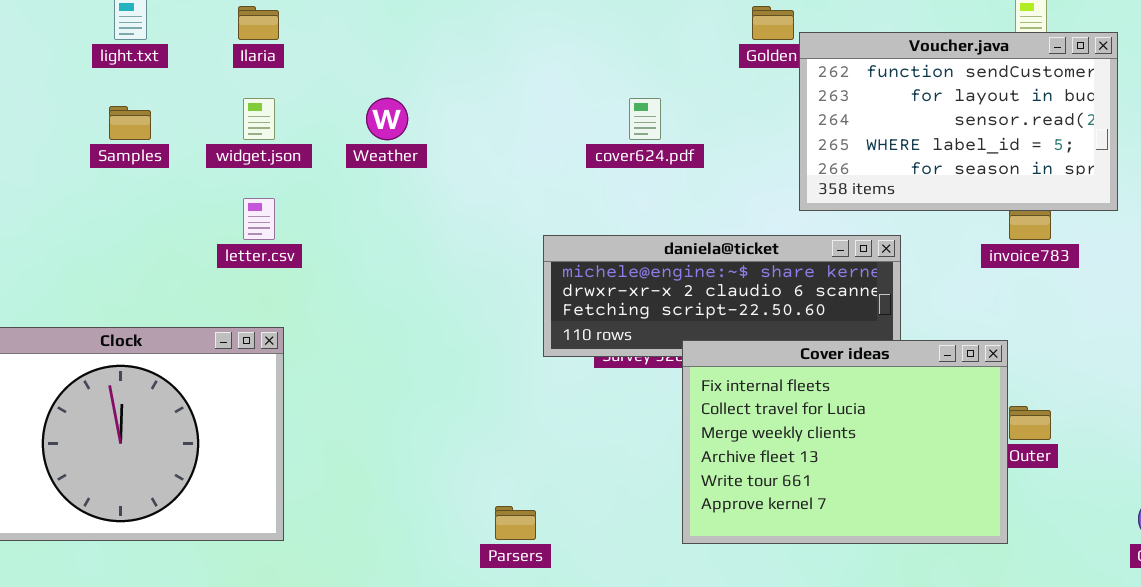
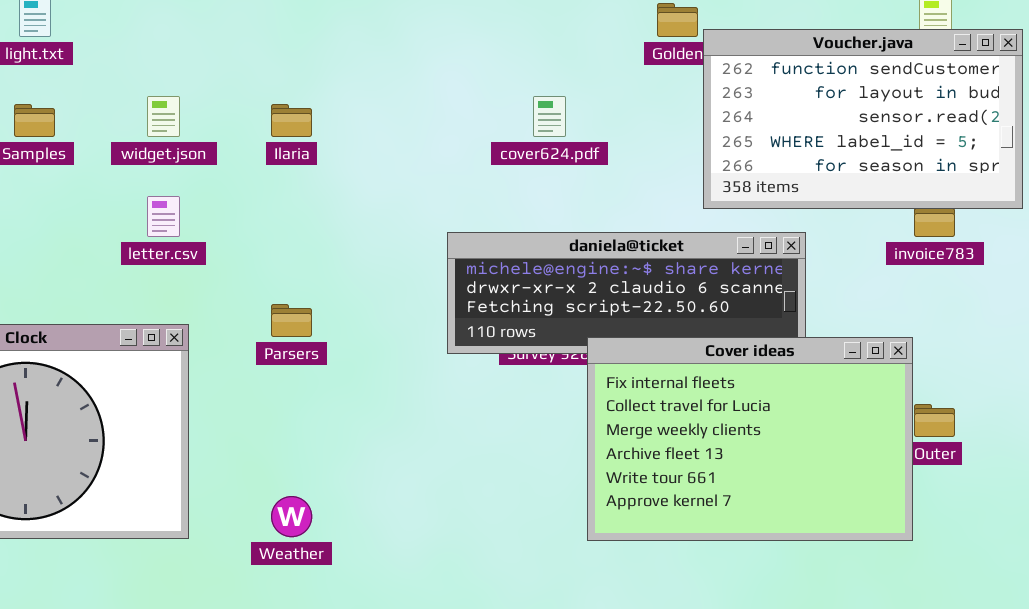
Ilaria: [238,6,279,40] -> [271,104,312,137], moved
Weather: [366,98,408,140] -> [271,496,312,537], moved
Parsers: [495,506,536,540] -> [271,304,312,337], moved

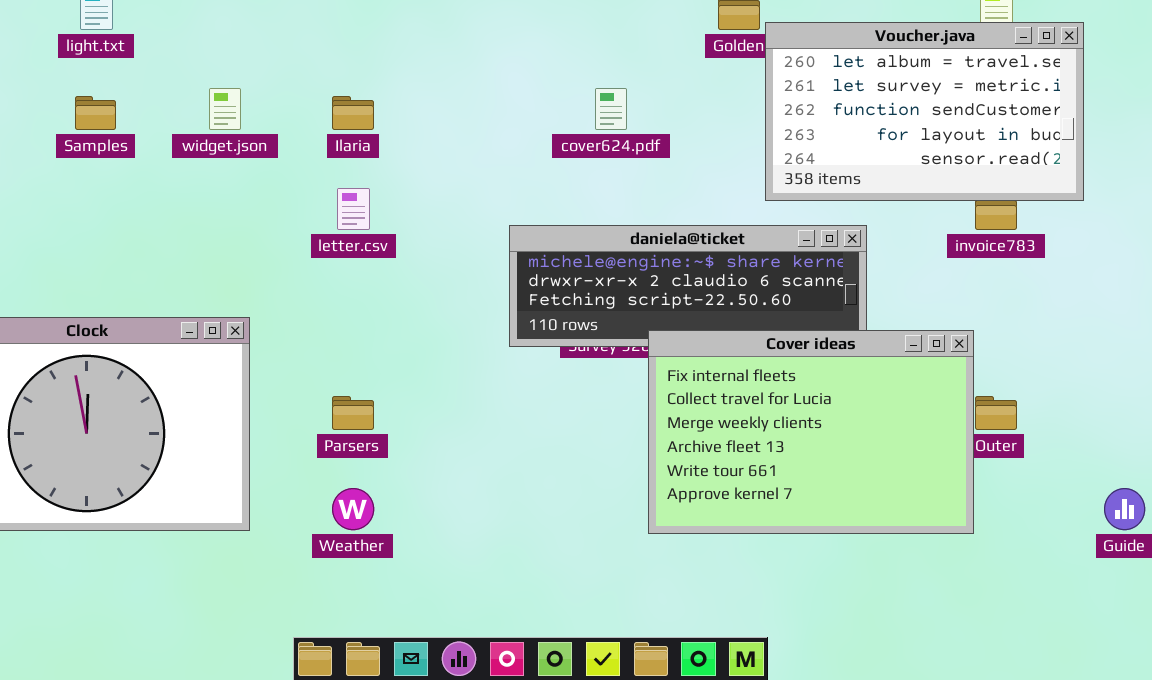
Voucher.java: [703,29,1023,209] -> [765,22,1084,201], scrolled up 2 rows
letter.csv: [147,196,180,237] -> [337,188,370,230], moved
Parsers: [271,304,312,337] -> [332,396,374,430], moved

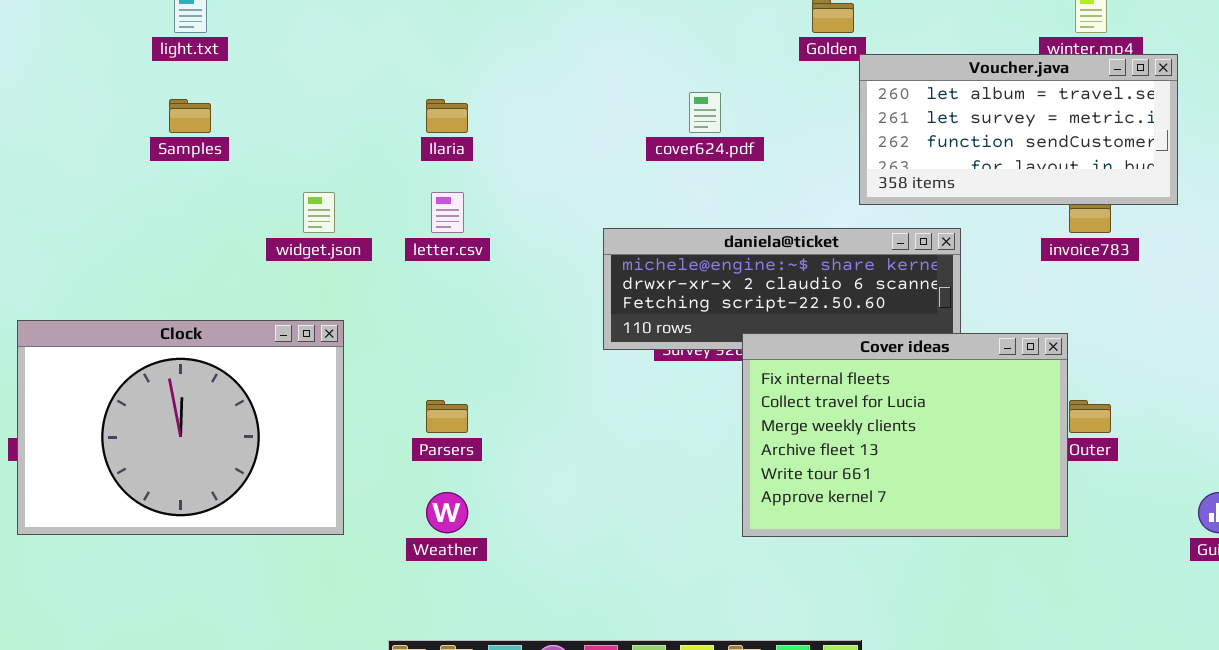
Voucher.java: [765,22,1084,201] -> [859,54,1178,205], resized
widget.json: [209,88,241,130] -> [303,192,335,233], moved

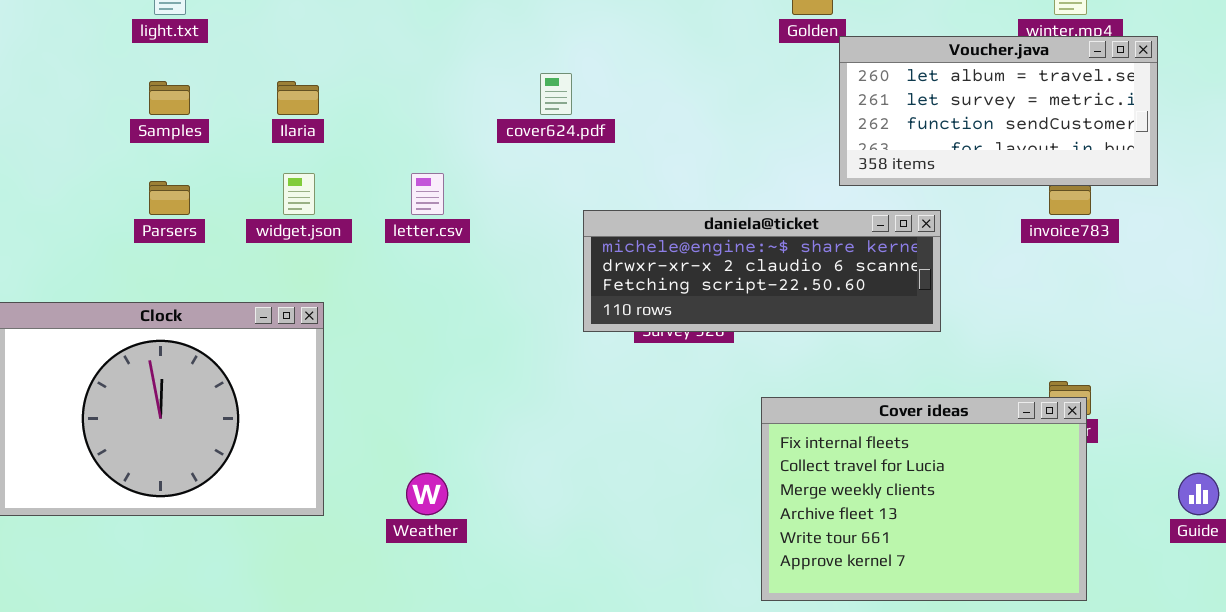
cover624.pdf: [689,92,721,133] -> [540,73,572,115], moved
Ilaria: [426,99,468,133] -> [277,81,319,115], moved
Cover ideas: [742,333,1068,537] -> [761,397,1087,601], moved
Parsers: [426,400,468,433] -> [149,181,190,215], moved

